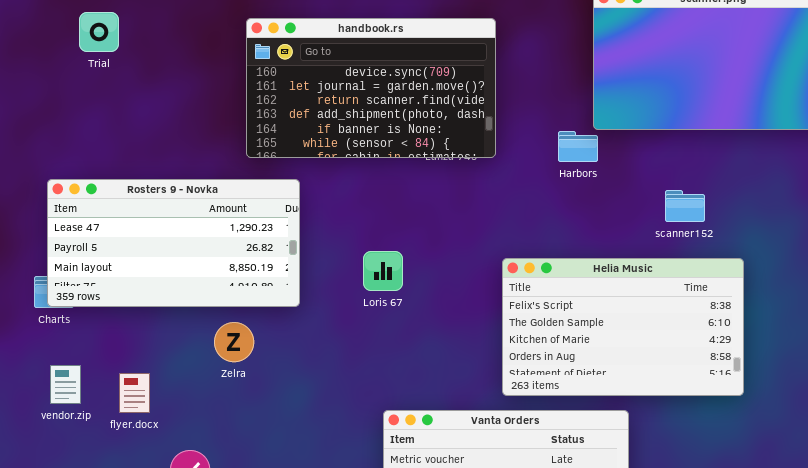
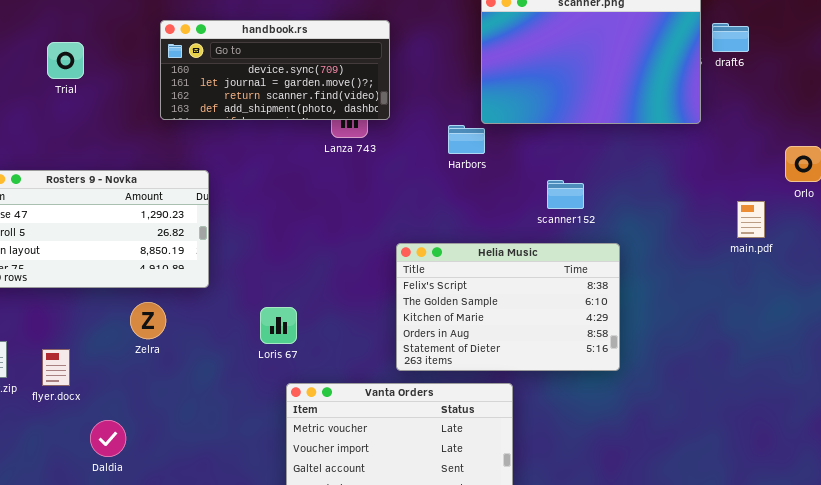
Trial: [79,12,119,52] -> [47,42,84,79], moved
handbook.rs: [246,18,496,158] -> [160,20,390,120], resized
Loris 67: [363,251,403,291] -> [260,307,297,344], moved

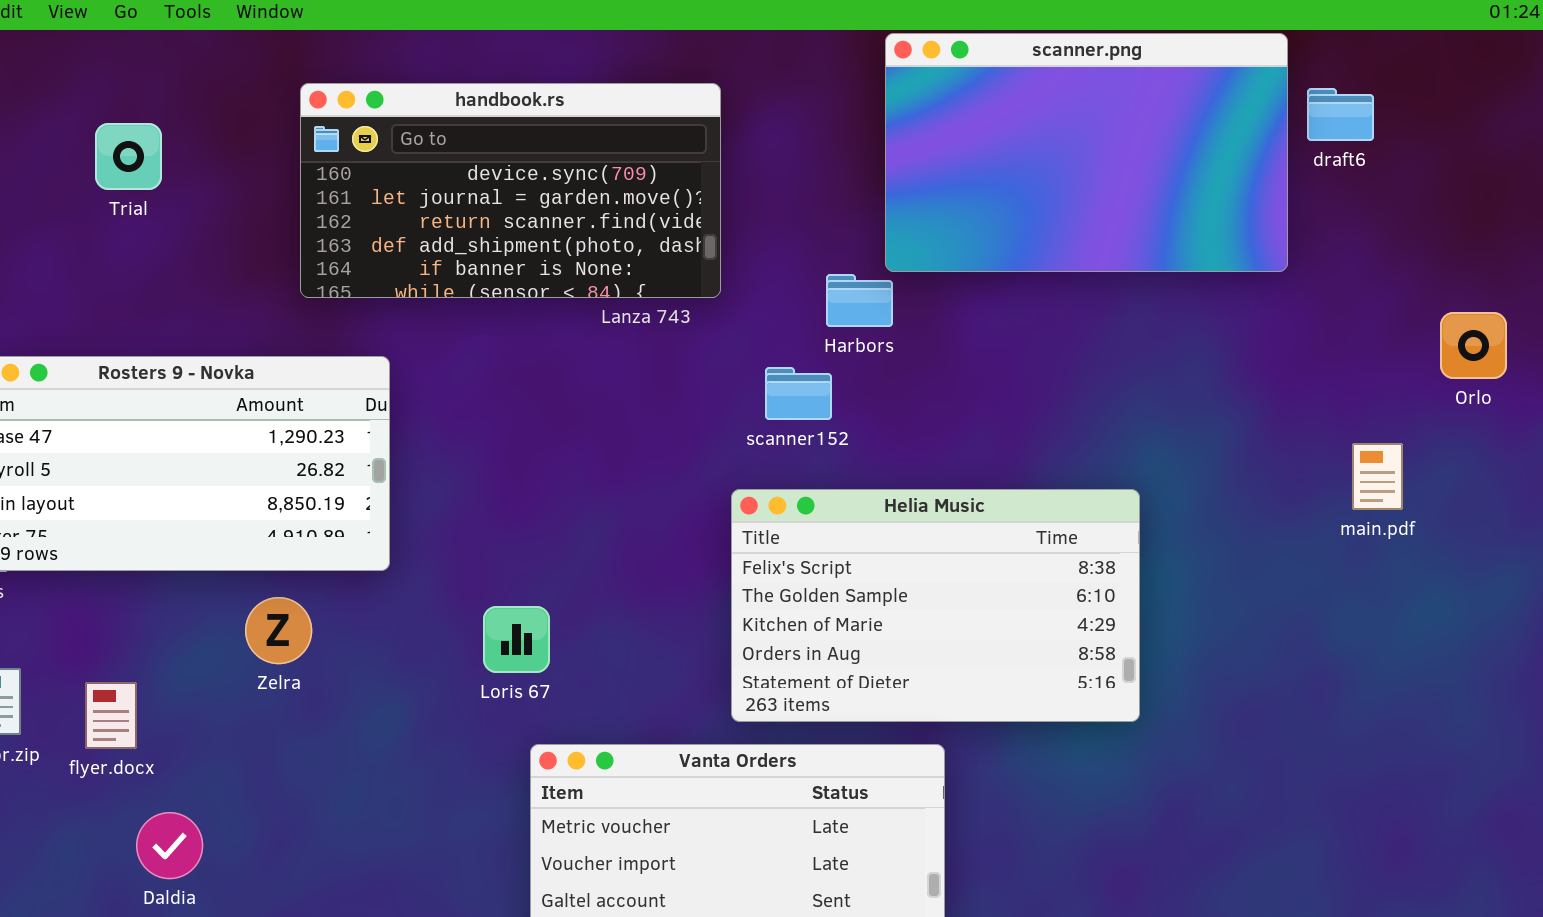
handbook.rs: [160,20,390,120] -> [300,83,721,298], resized
scanner152: [547,180,584,209] -> [765,367,832,420], moved
main.pdf: [737,201,765,238] -> [1352,443,1403,510], moved
Daldia: [90,420,126,457] -> [136,812,203,879], moved

